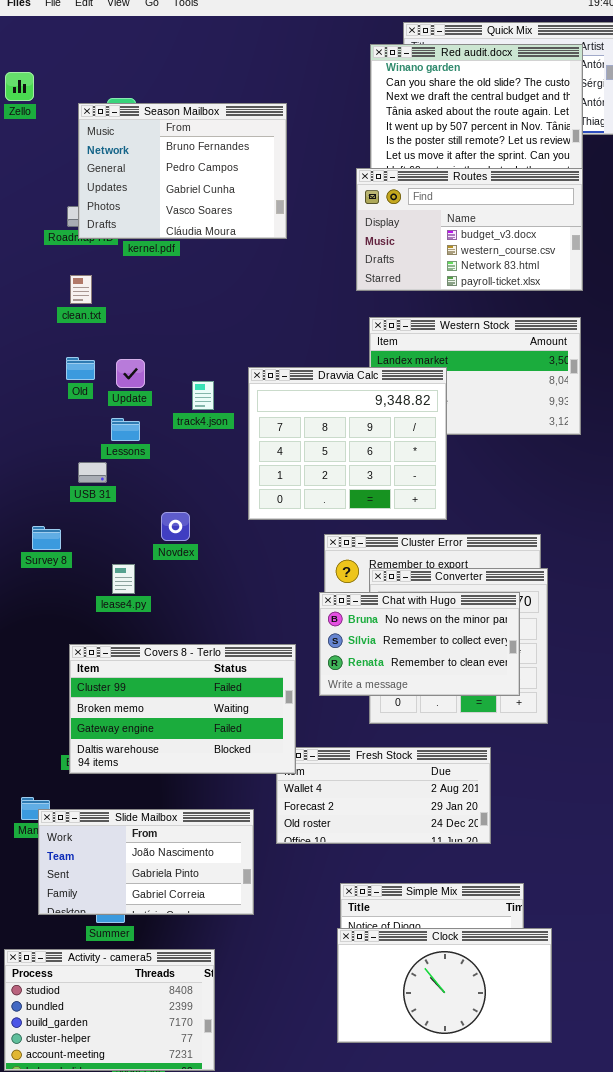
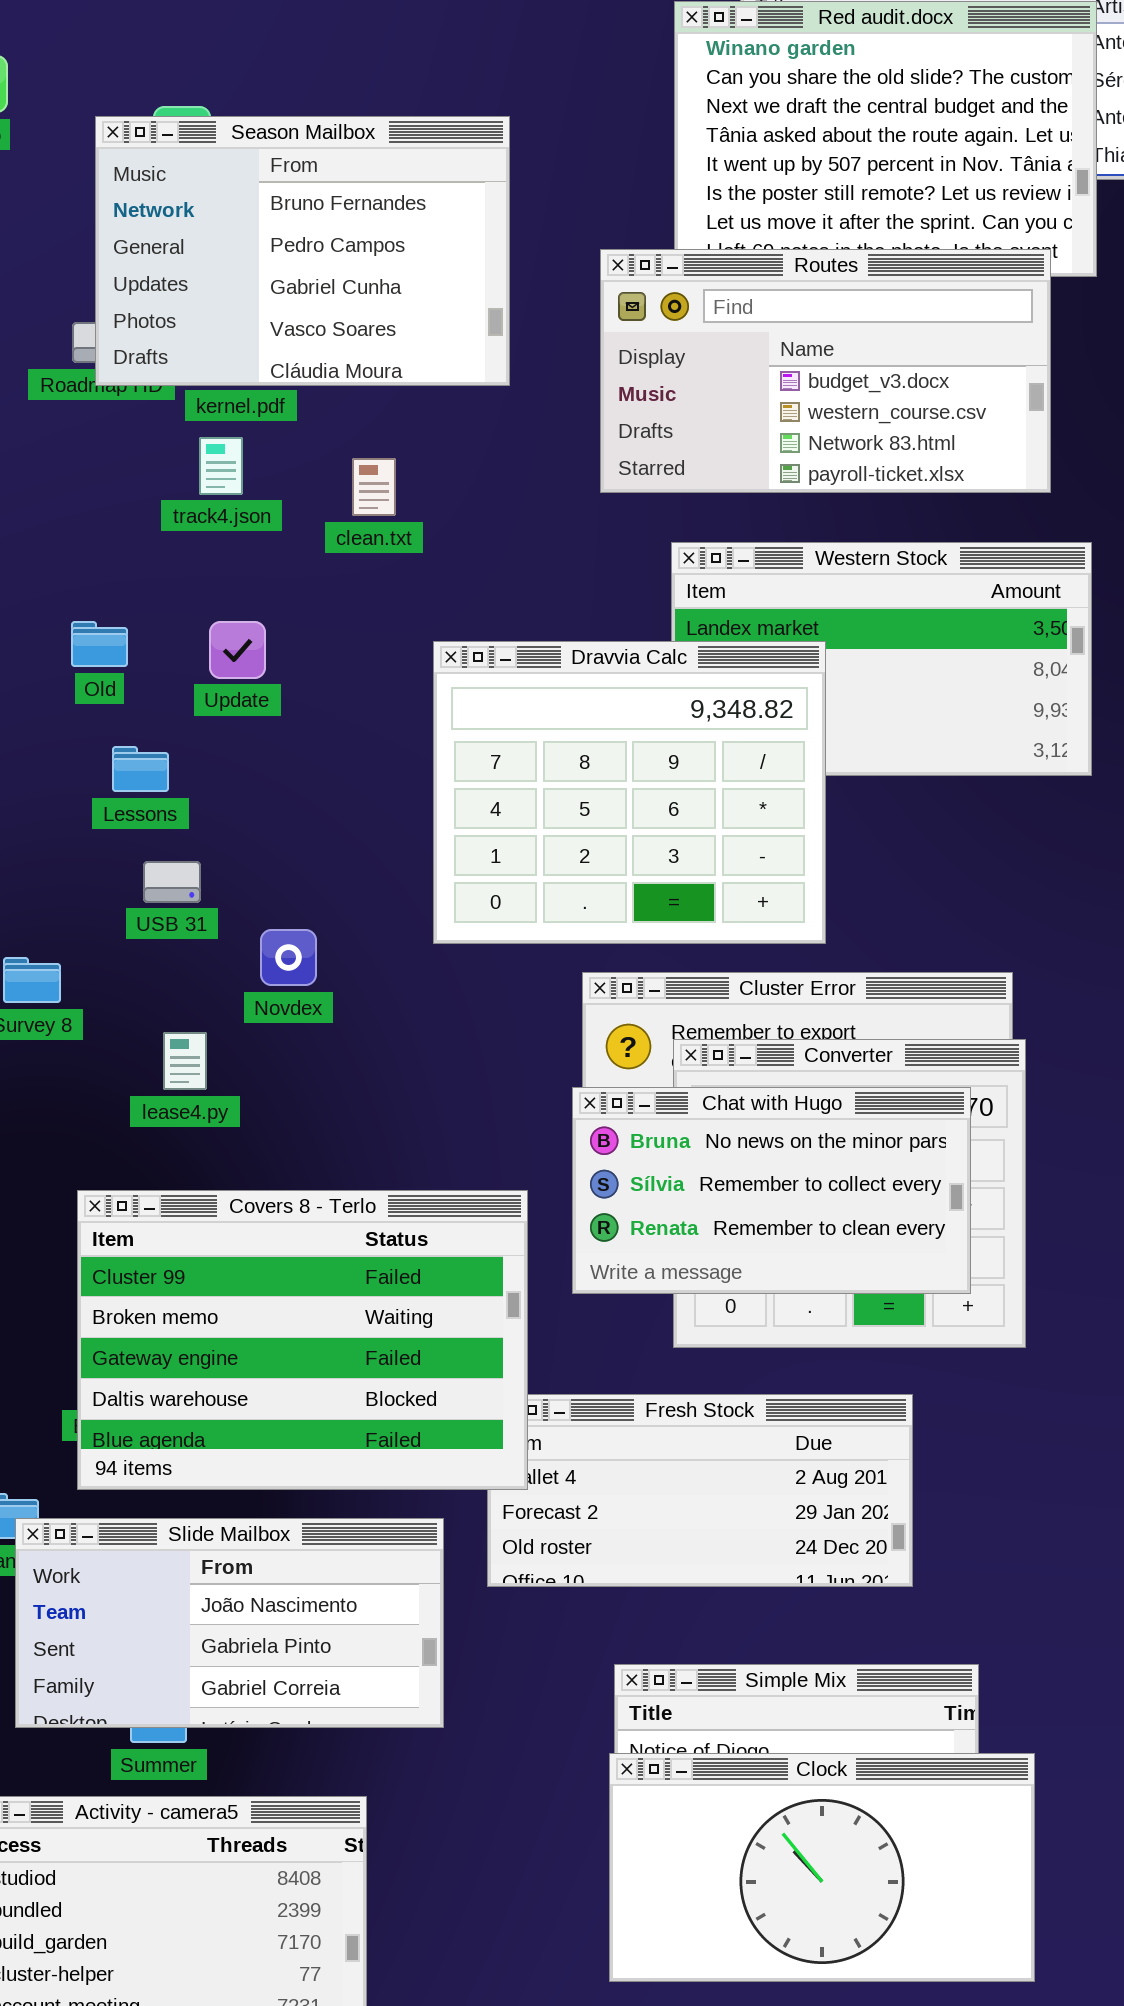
Routes: [356,168,583,291] -> [600,249,1051,493], moved
clean.txt: [70,275,92,304] -> [352,458,396,516], moved
Update: [116,359,145,388] -> [209,621,266,679], moved
track4.json: [192,381,214,410] -> [199,437,243,495], moved
Lessons: [111,418,140,441] -> [112,746,169,792], moved
USB 31: [78,462,107,483] -> [143,861,201,903], moved
Covers 8 - Terlo: [69,644,296,774] -> [77,1190,528,1490], resized

